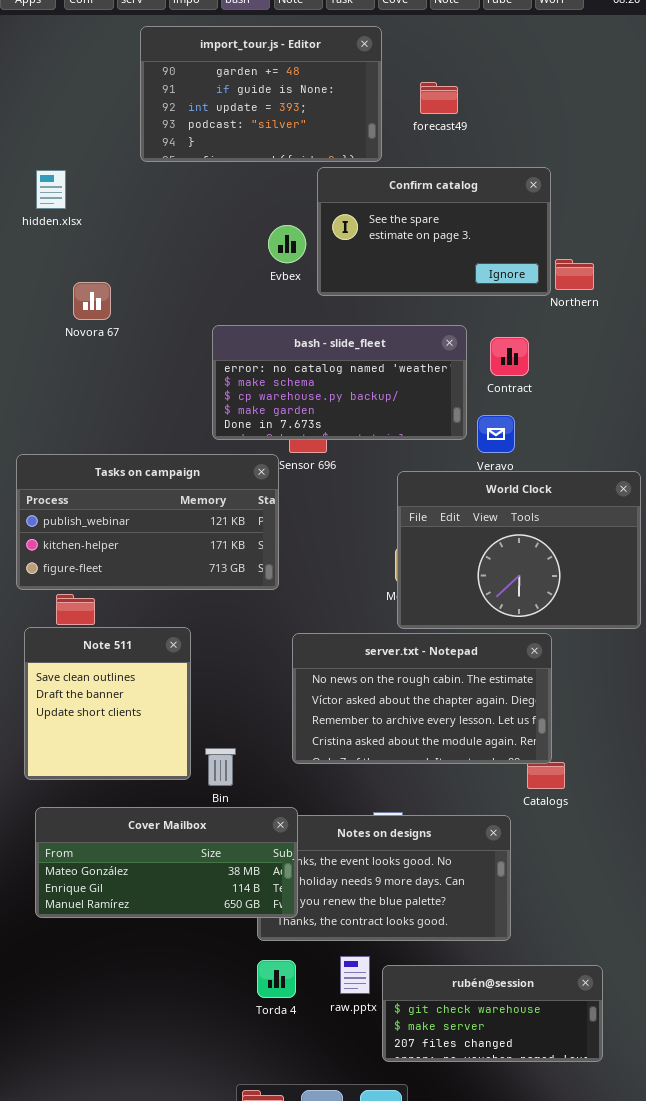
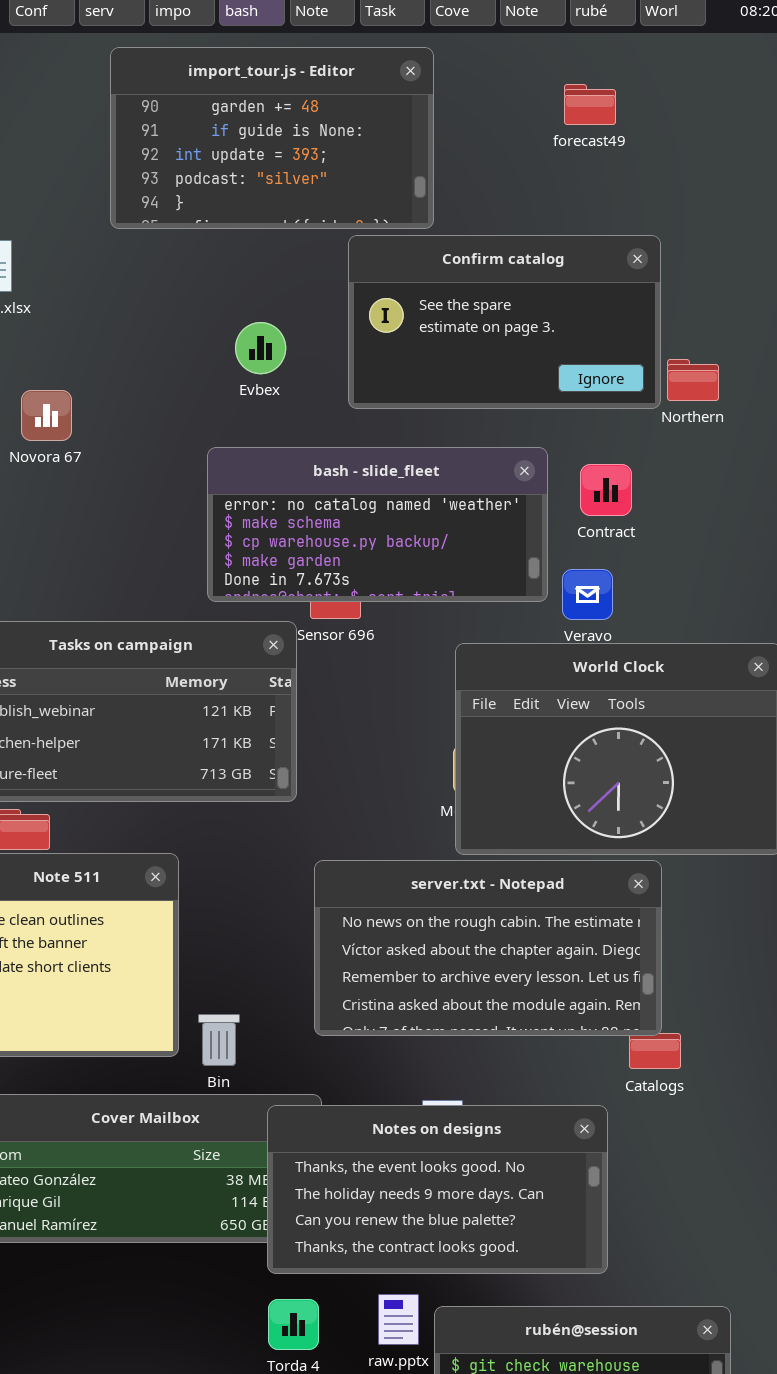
forecast49: [420,82,458,114] -> [564,84,616,125], moved
Evbex: [268,225,306,263] -> [235,322,286,374], moved
Notes on designs: [257,815,511,941] -> [267,1105,608,1274], raised

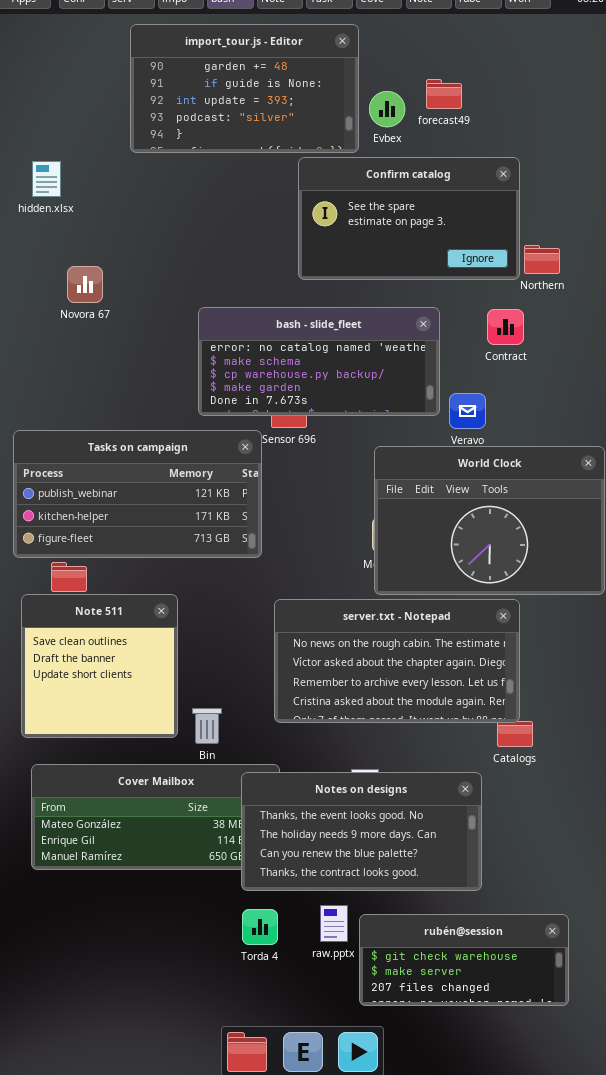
forecast49: [564,84,616,125] -> [426,79,462,109], moved
Evbex: [235,322,286,374] -> [369,91,405,127], moved
Contract: [580,464,632,516] -> [487,309,524,345], moved

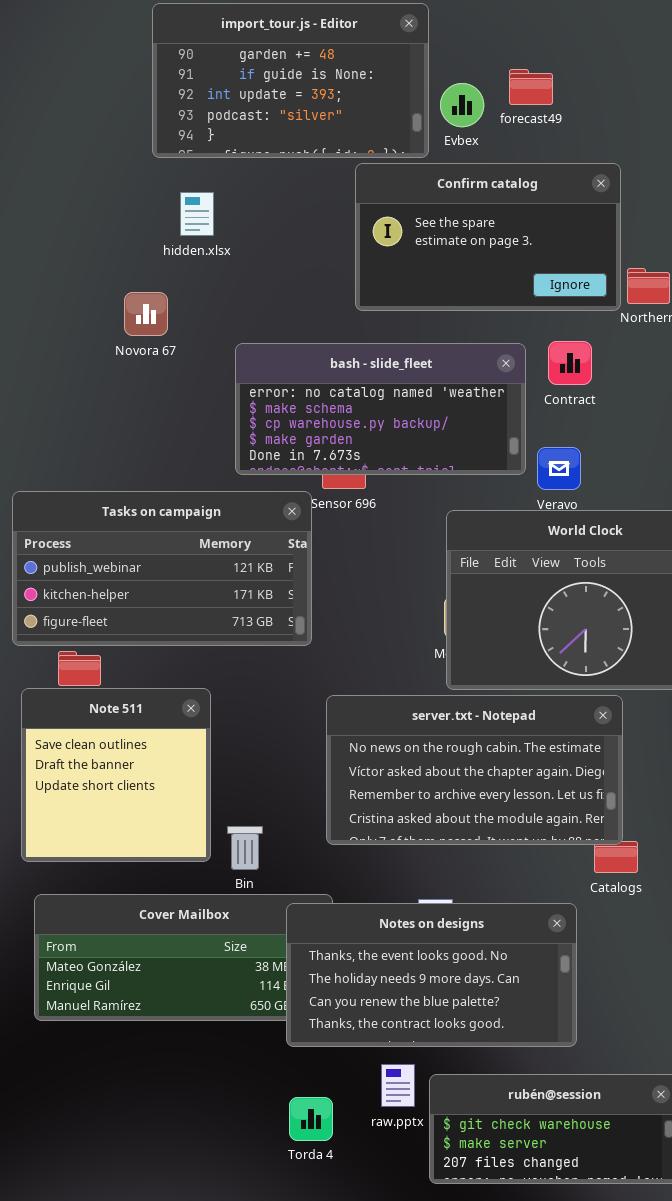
hidden.xlsx: [32,161,61,197] -> [180,192,214,236], moved
Novora 67: [67,266,103,303] -> [124,292,168,336], moved
Contract: [487,309,524,345] -> [548,341,592,385], moved
Torda 4: [242,909,278,945] -> [289,1097,333,1141], moved

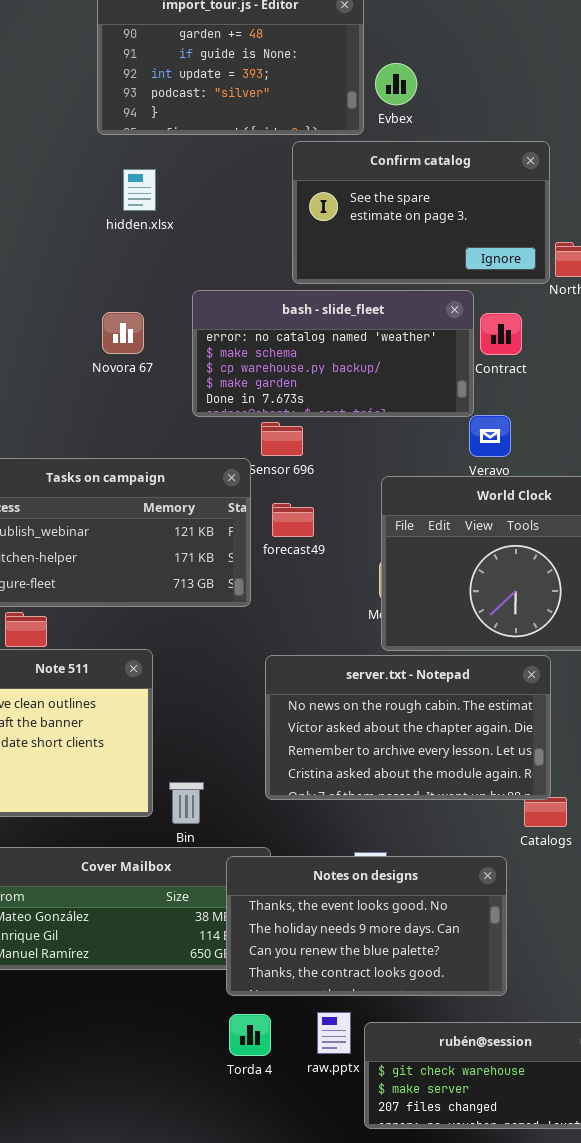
forecast49: [509,69,553,105] -> [272,503,314,537], moved
Novora 67: [124,292,168,336] -> [102,312,144,354], moved
bash - slide_fleet: [235,343,526,475] -> [192,290,474,417], moved
Torda 4: [289,1097,333,1141] -> [229,1014,271,1056], moved

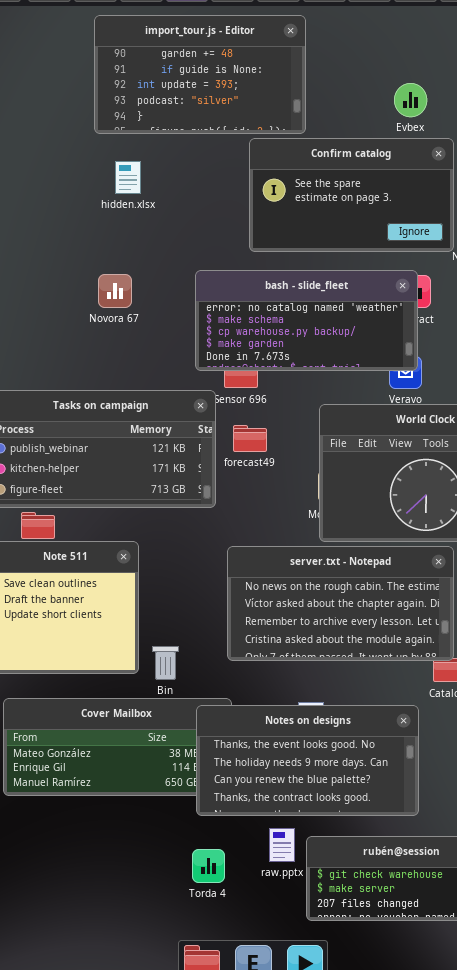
Evbex: [375,63,417,105] -> [394,83,427,117], moved
bash - slide_fleet: [192,290,474,417] -> [195,270,418,371], moved
Torda 4: [229,1014,271,1056] -> [192,849,225,883], moved

